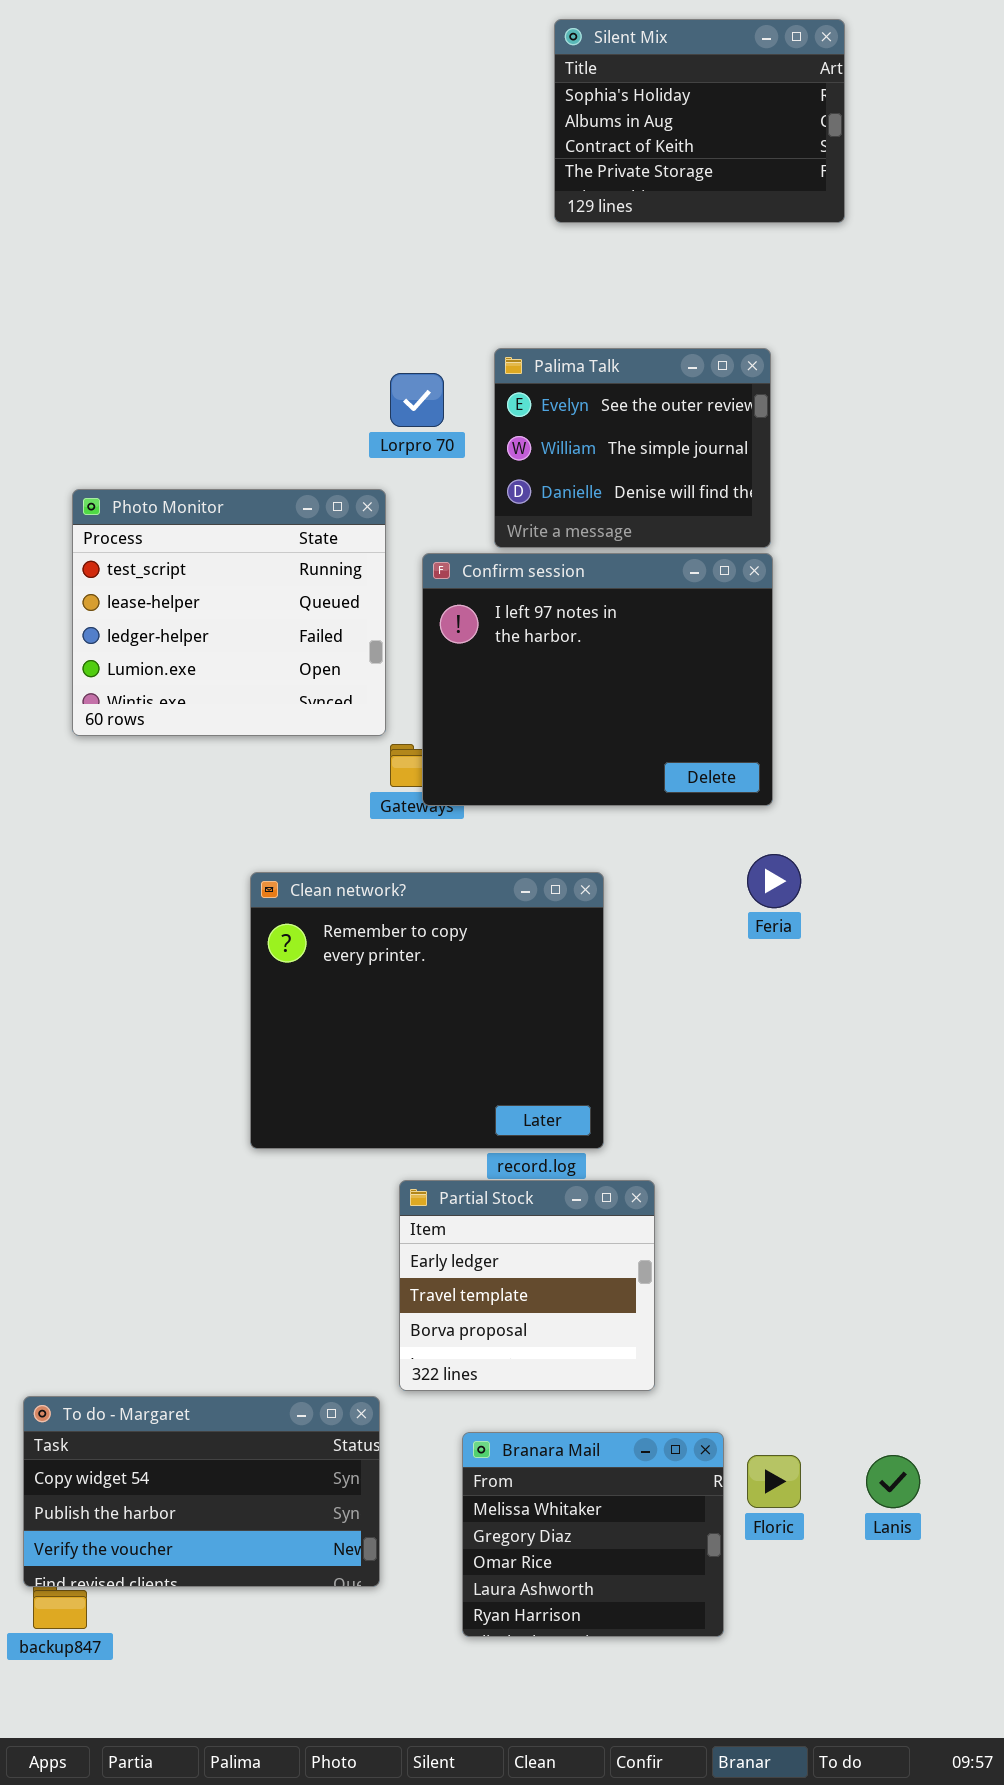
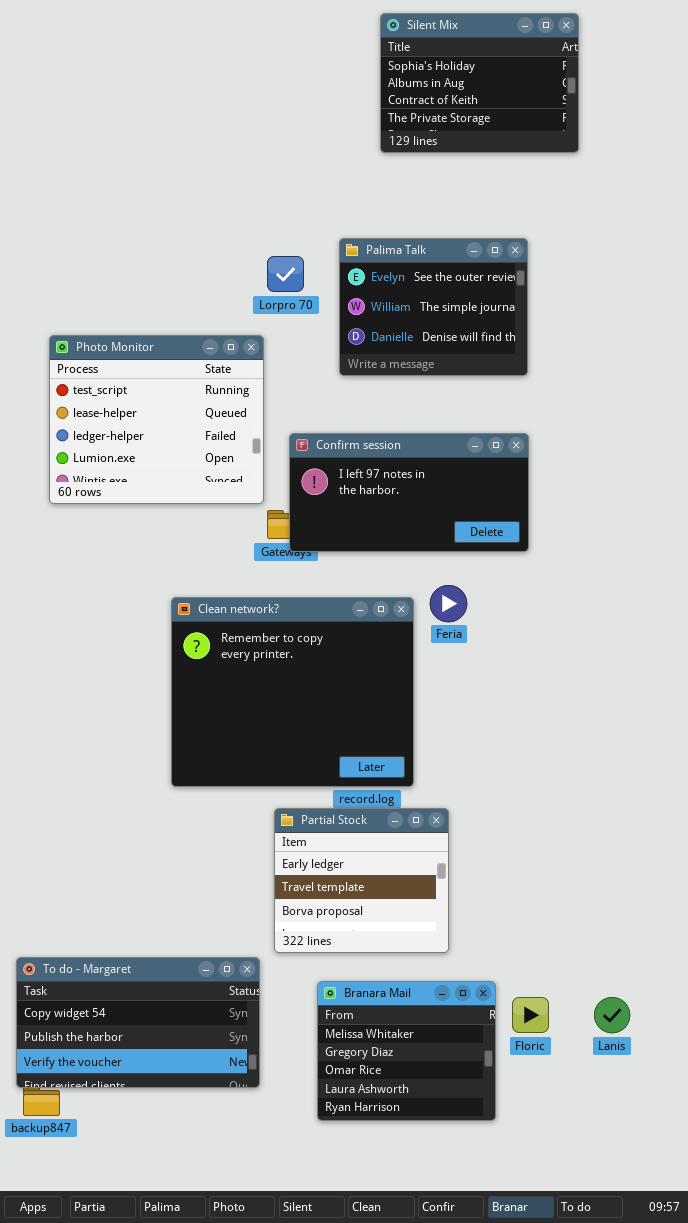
Confirm session: [422,553,773,806] -> [289,433,529,552], resized
Feria: [747,854,801,908] -> [430,585,467,622], moved

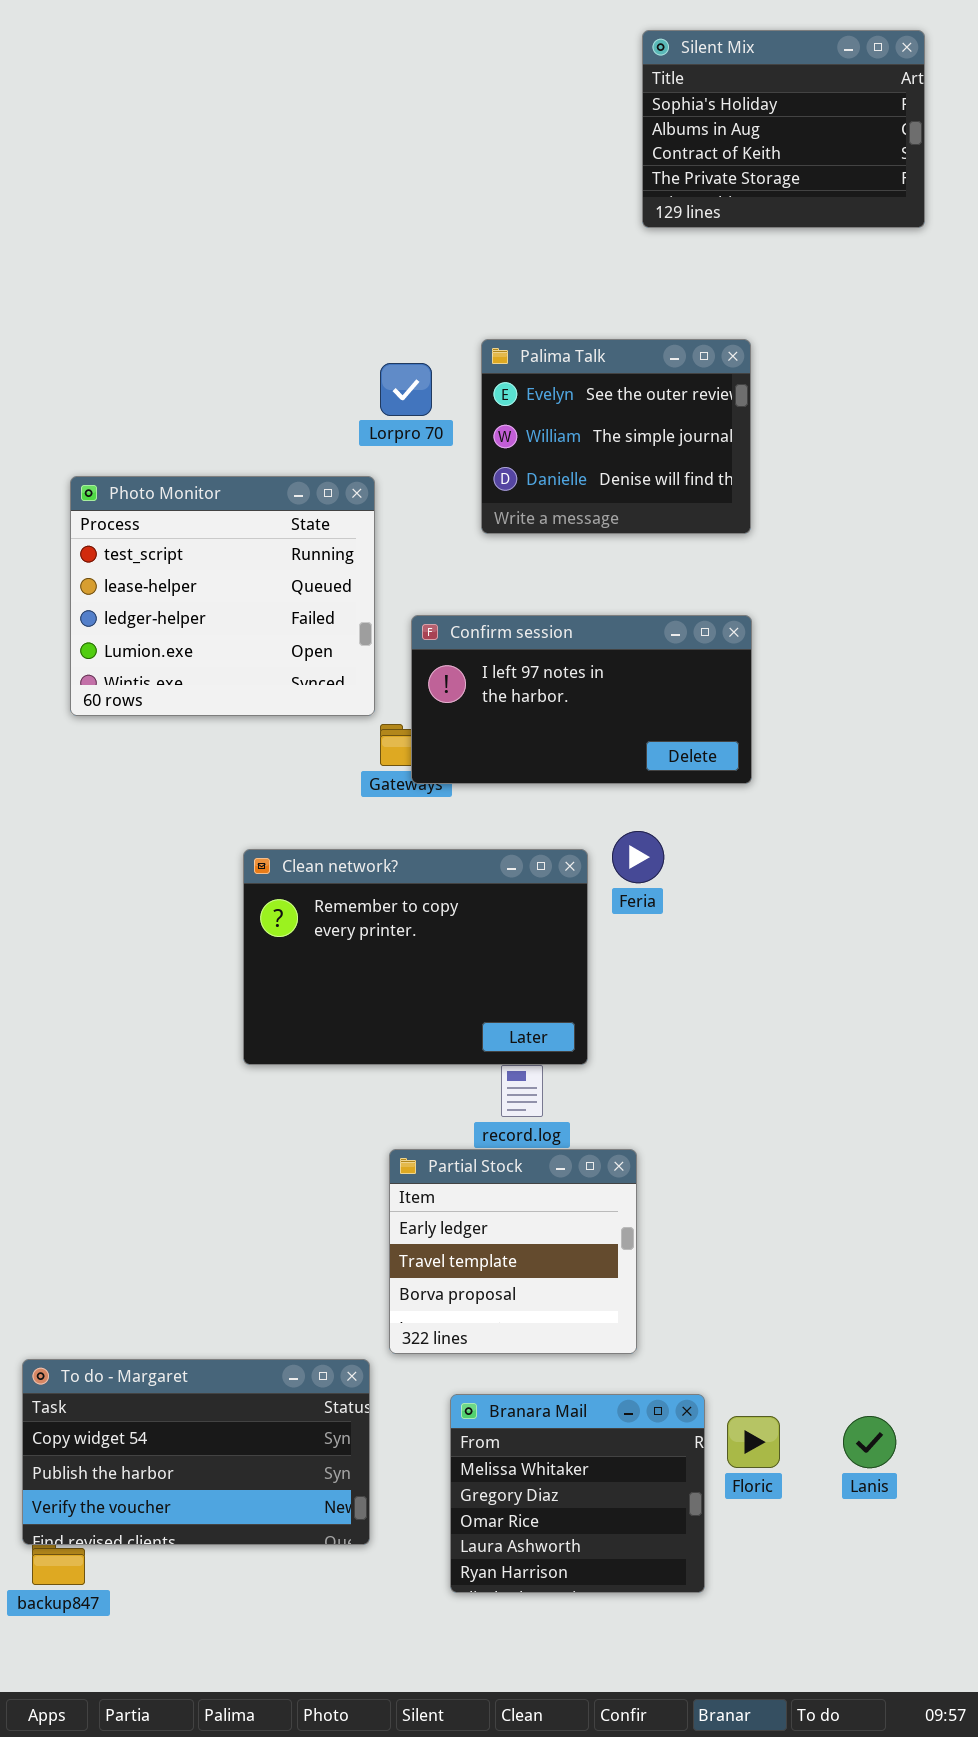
Silent Mix: [380,13,579,153] -> [642,30,925,228], moved
Clean network?: [171,597,414,787] -> [243,849,588,1065], resized

